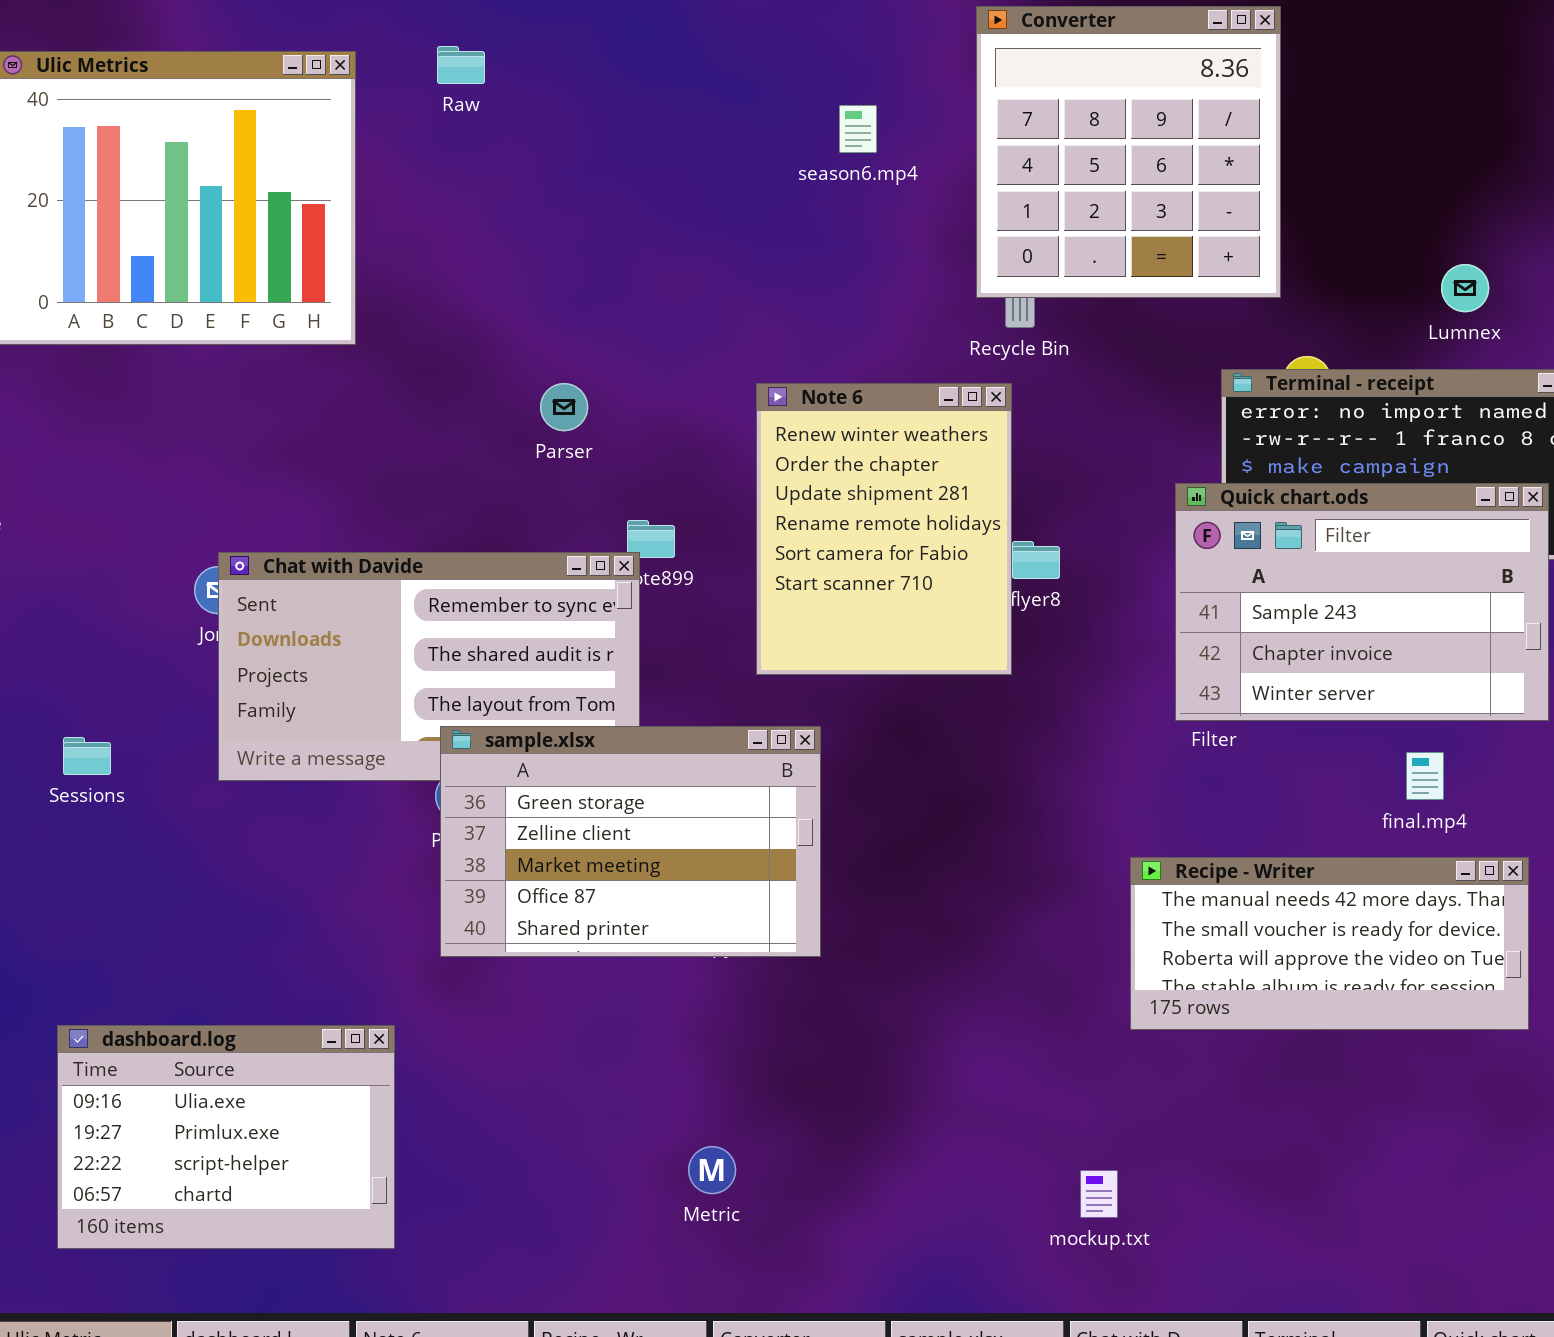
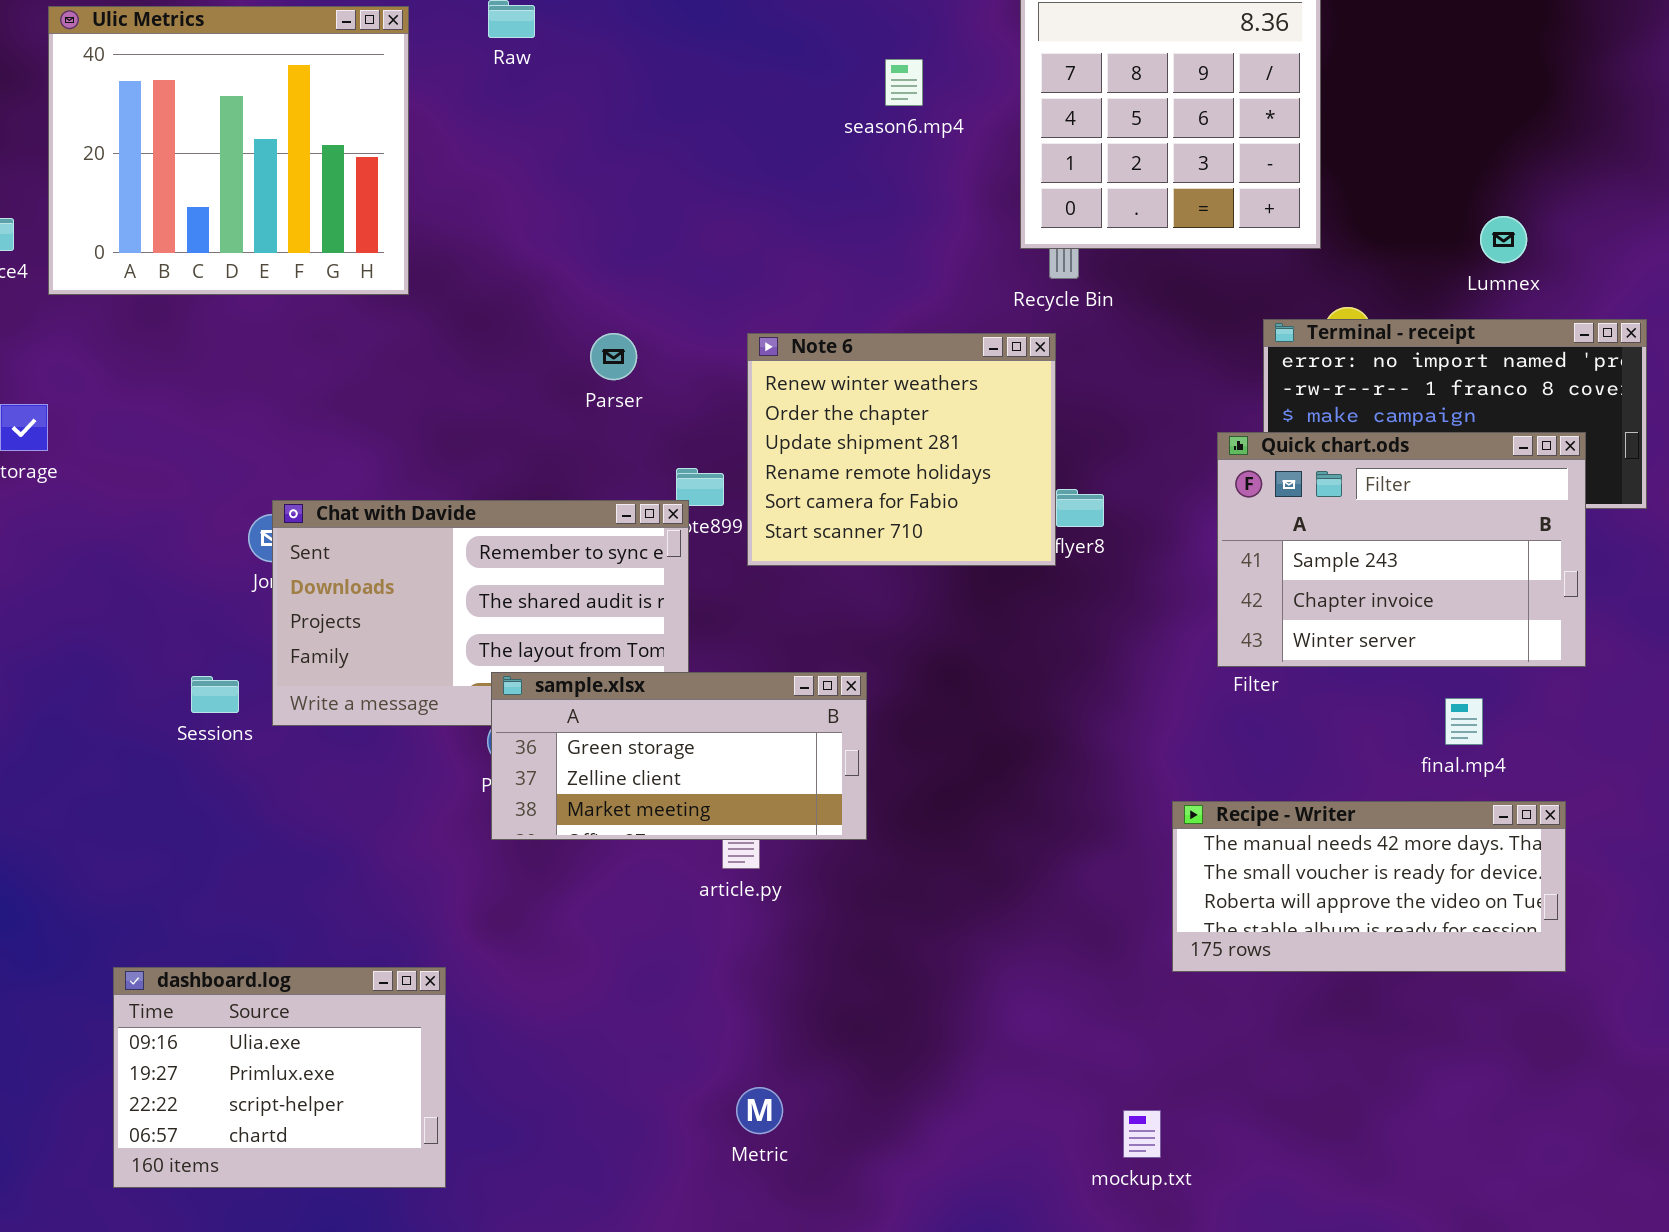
Note 6: [756,383,1012,675] -> [747,333,1056,566], resized
sample.xlsx: [440,726,821,957] -> [491,672,867,840], resized
Sessions: [63,737,111,775] -> [191,676,239,713], moved

